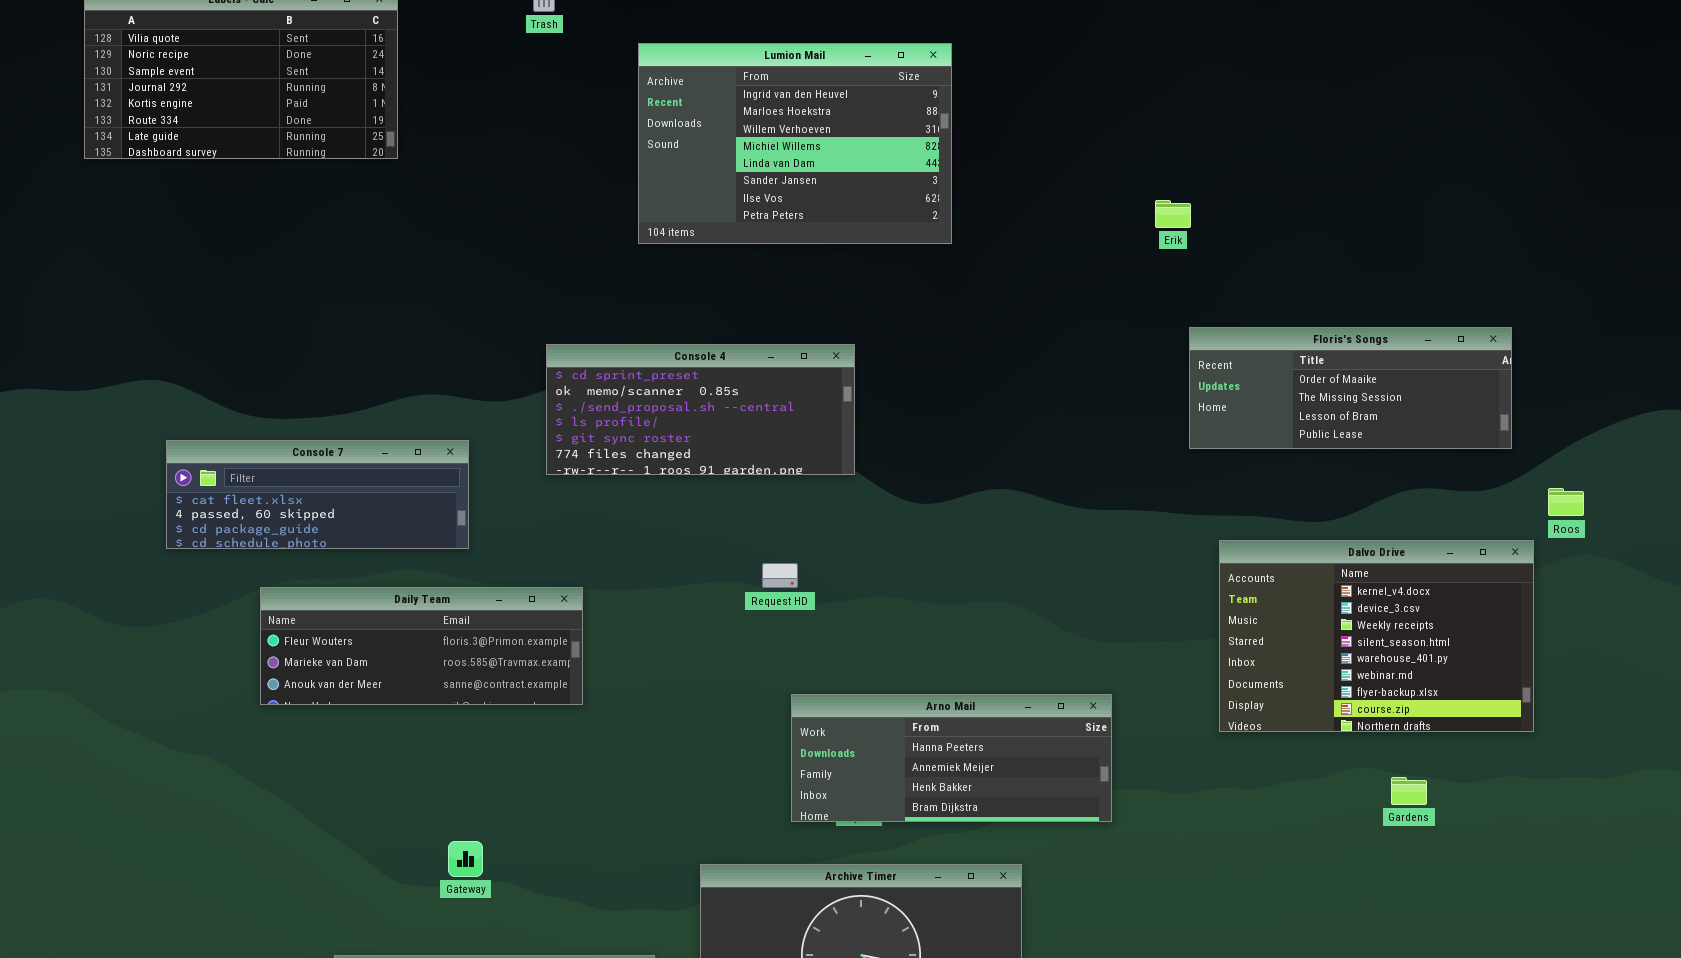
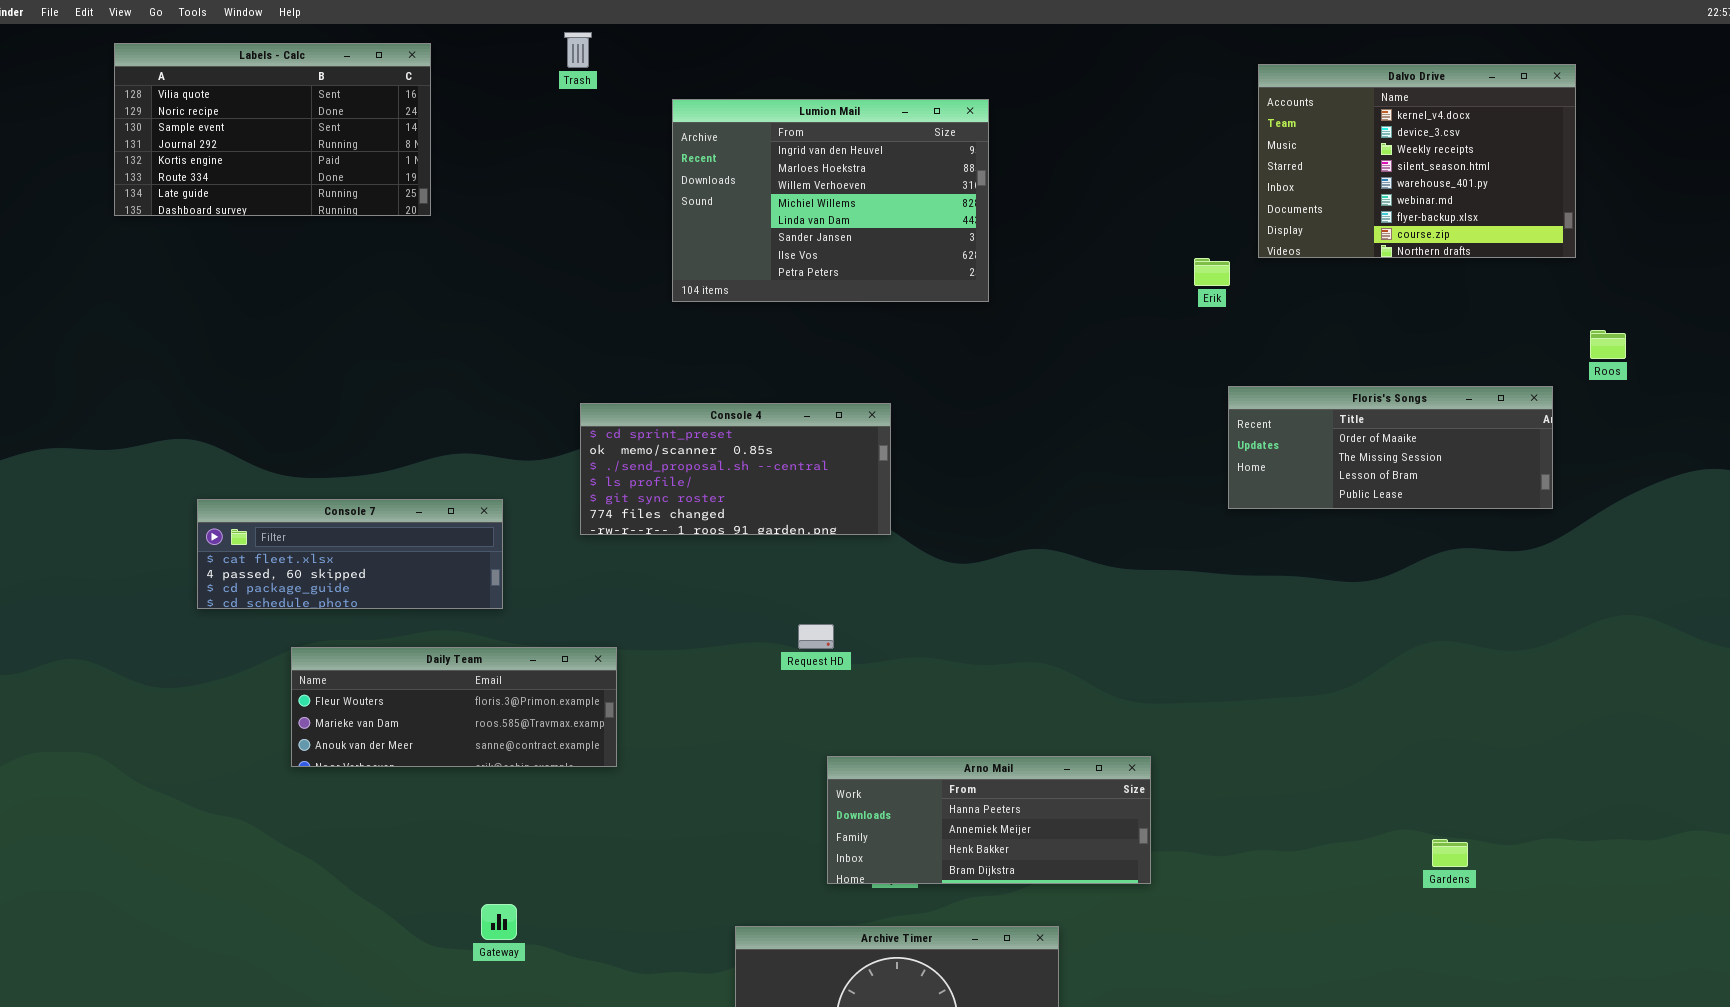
Roos: [1548,488,1584,516] -> [1590,330,1626,359], moved
Dalvo Drive: [1219,540,1534,732] -> [1258,64,1576,258], moved

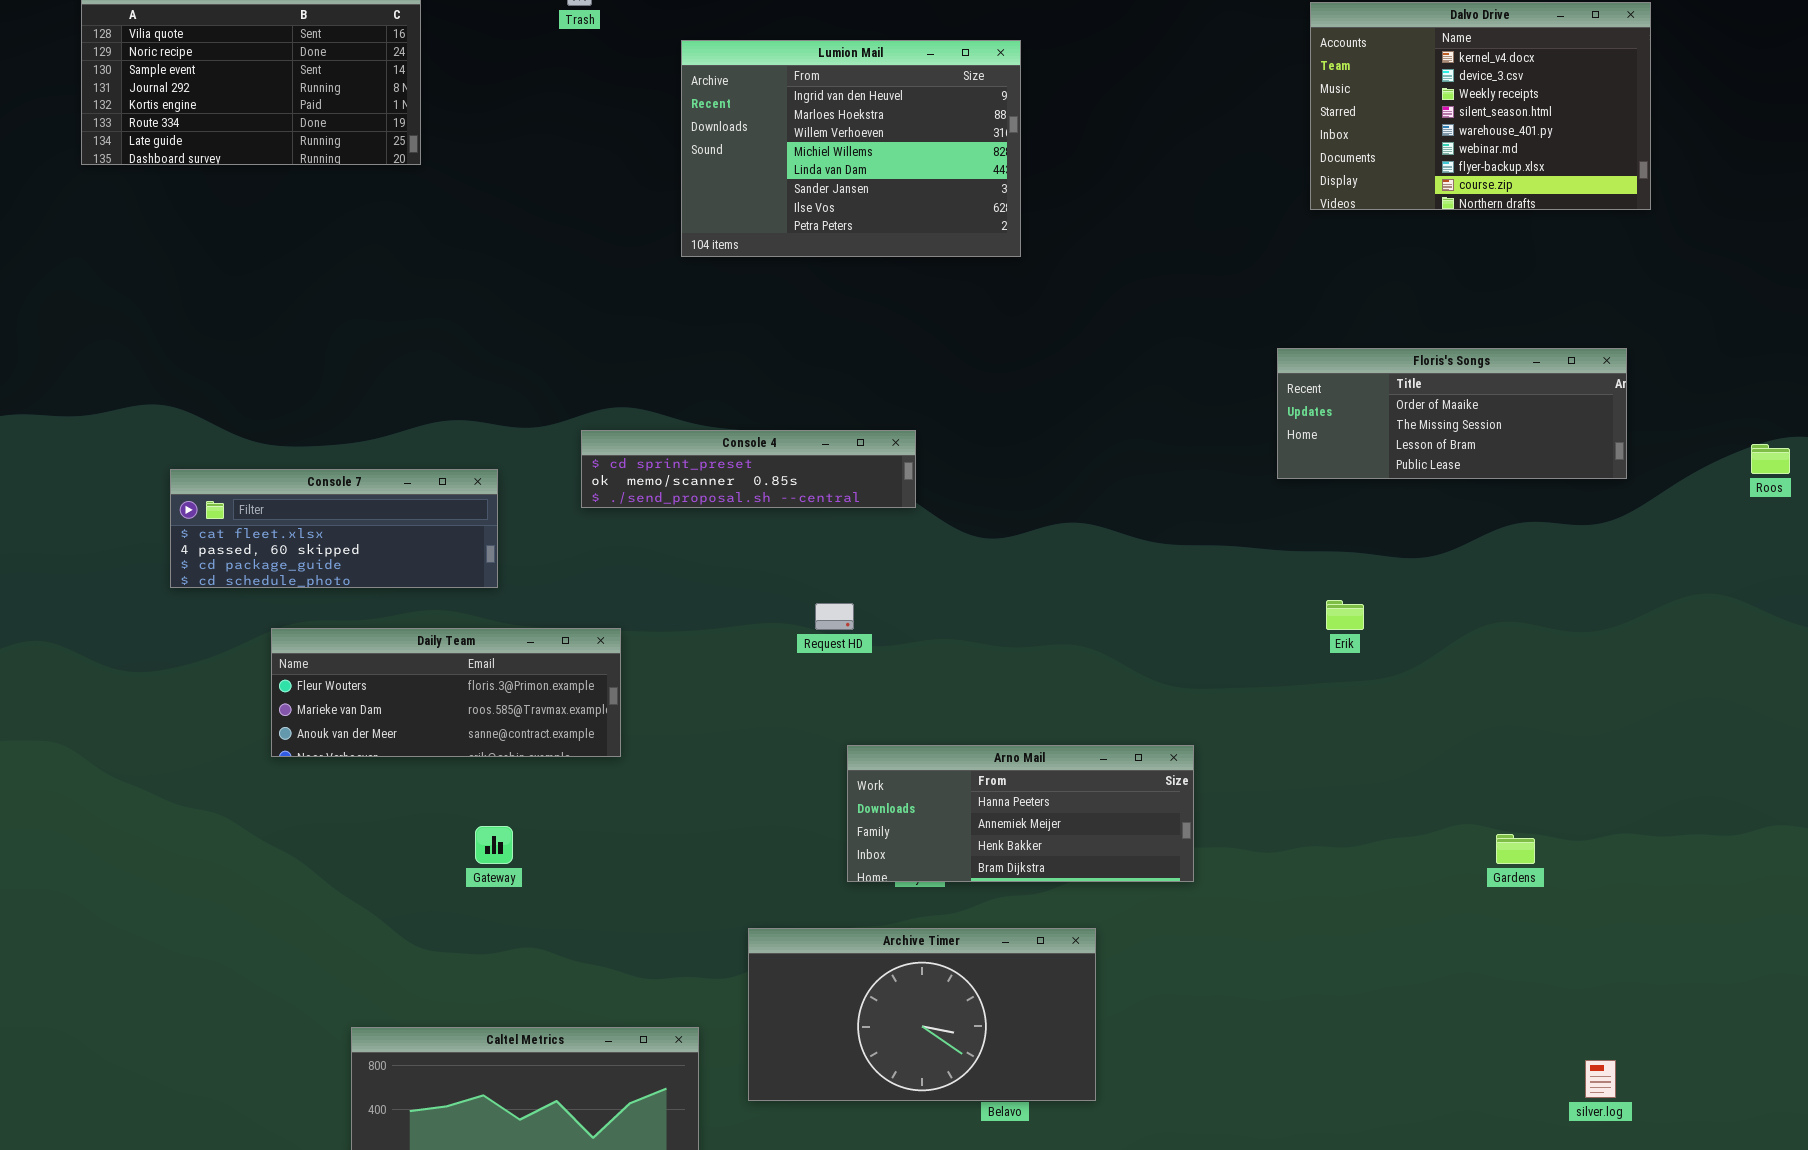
Erik: [1194,258,1230,286] -> [1326,600,1364,630], moved
Roos: [1590,330,1626,359] -> [1751,444,1790,474], moved
Console 4: [580,403,891,535] -> [581,430,916,508], resized
Gateway: [481,904,517,940] -> [475,826,513,864], moved

